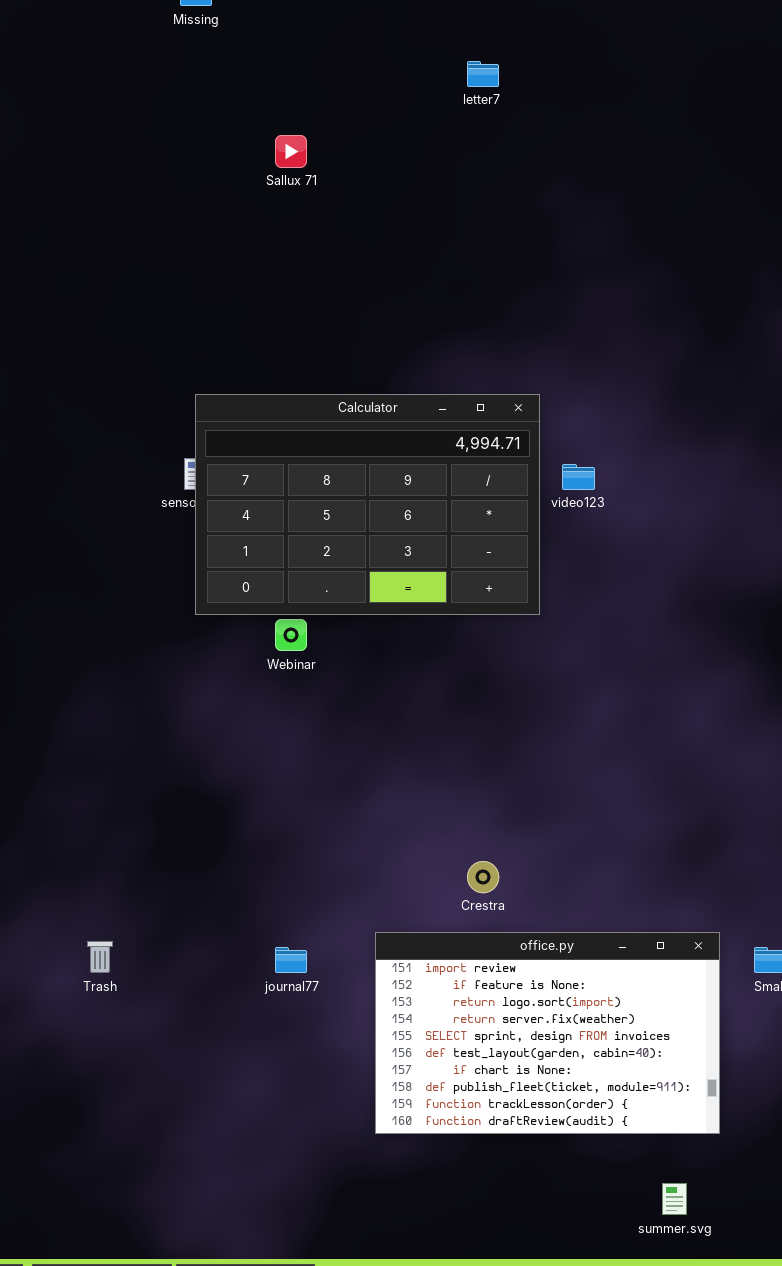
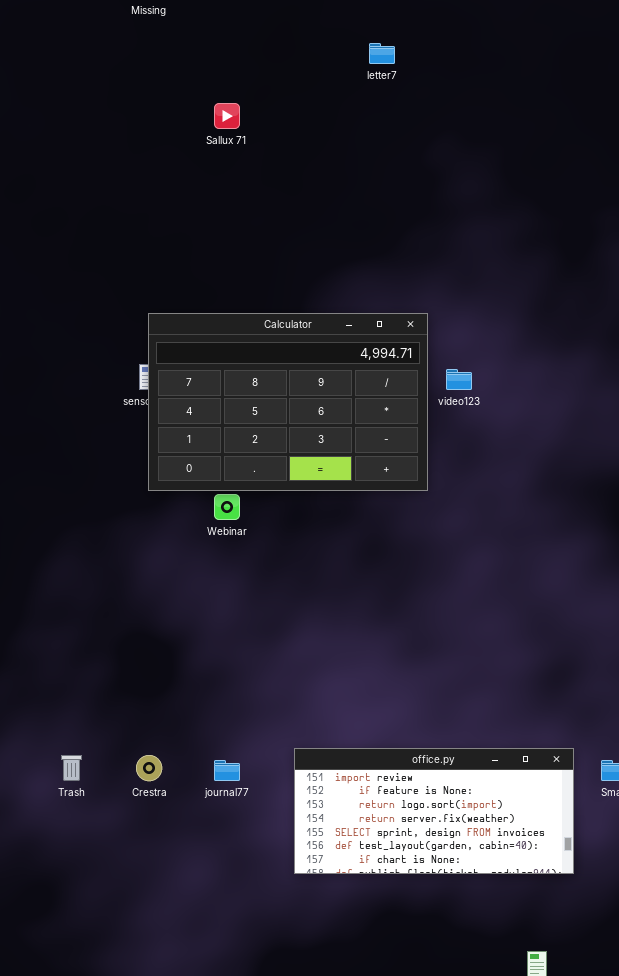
Crestra: [467,861,499,893] -> [136,755,162,781], moved
office.py: [375,932,720,1134] -> [294,748,574,874], resized

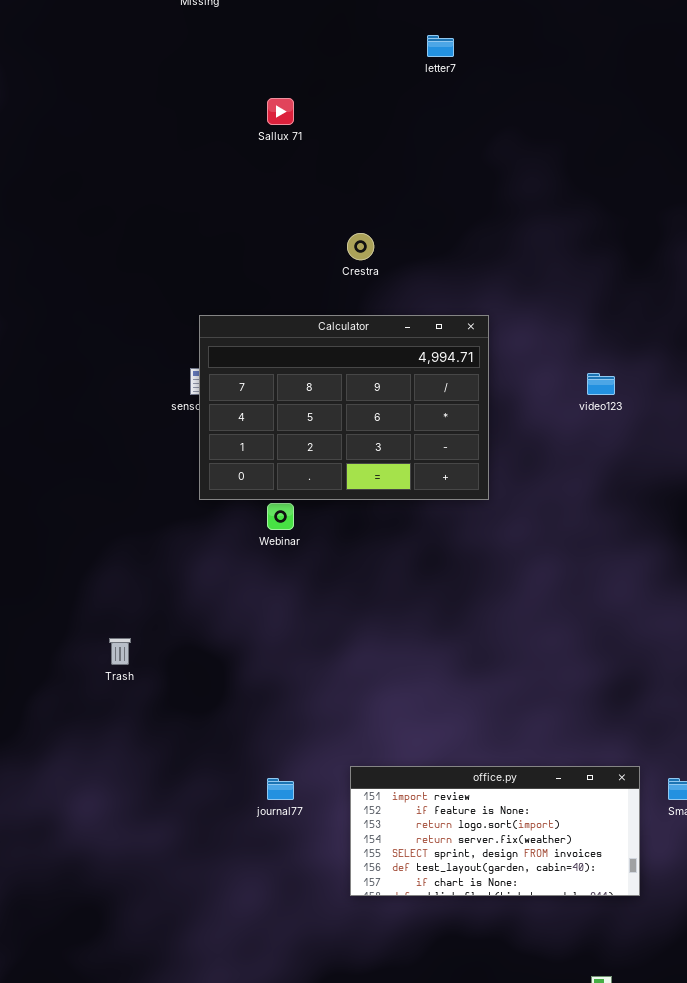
video123: [446,369,472,390] -> [587,373,615,395], moved
Trash: [61,755,82,781] -> [109,638,131,665], moved
Crestra: [136,755,162,781] -> [347,233,374,260], moved

